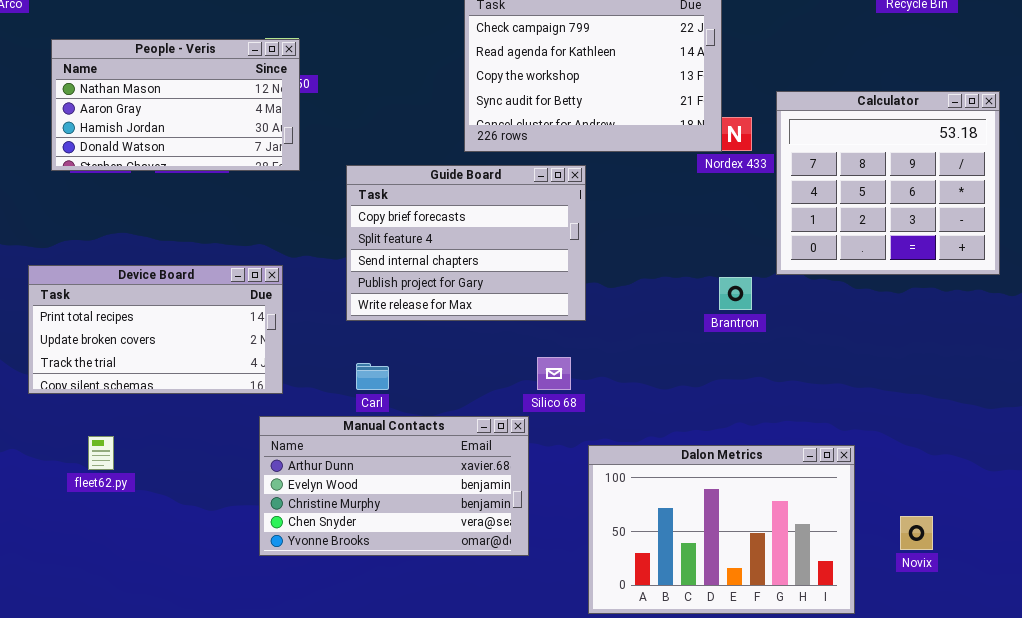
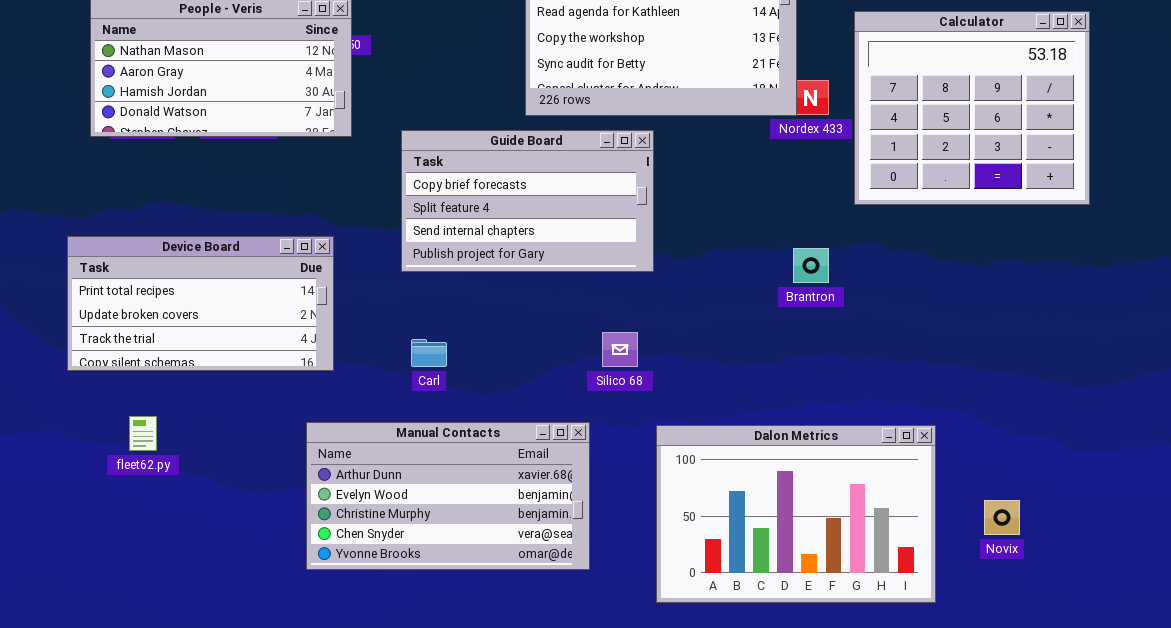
Calculator: [776,91,1000,275] -> [854,11,1090,205], moved
Guide Board: [346,165,586,321] -> [401,130,654,272], resized
Manual Contacts: [259,416,529,556] -> [306,422,590,570], moved

